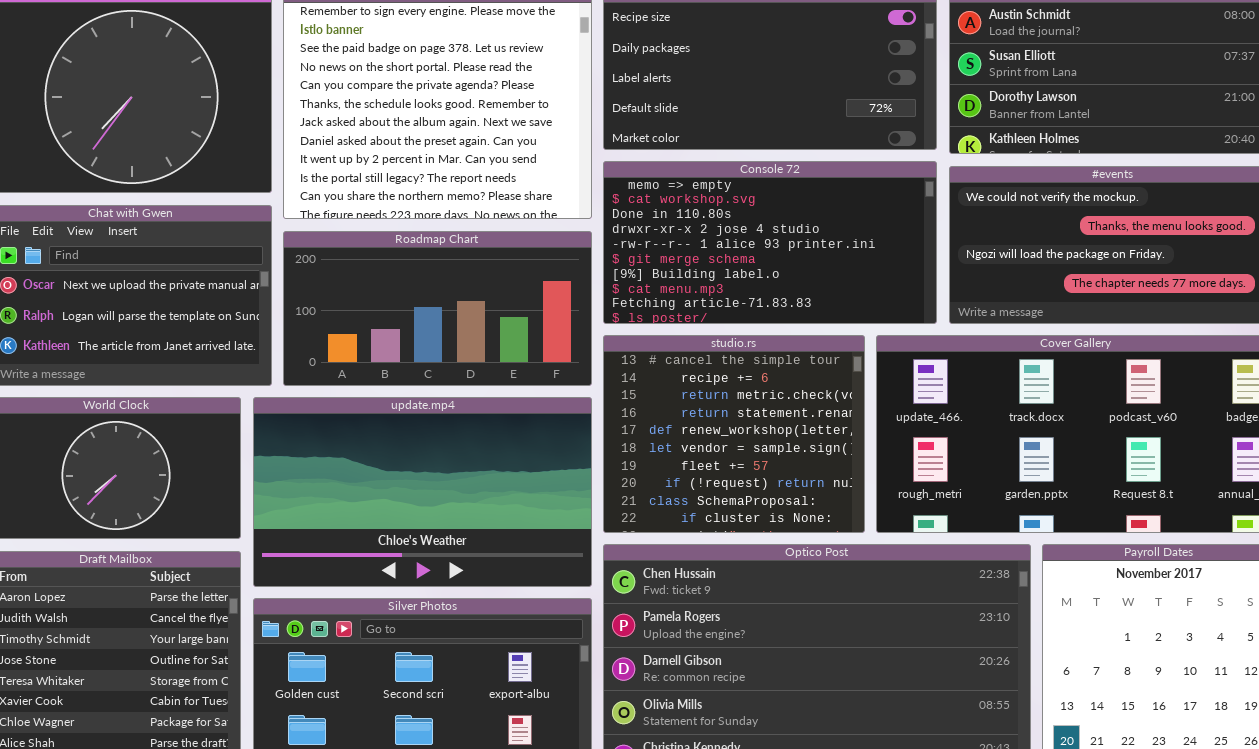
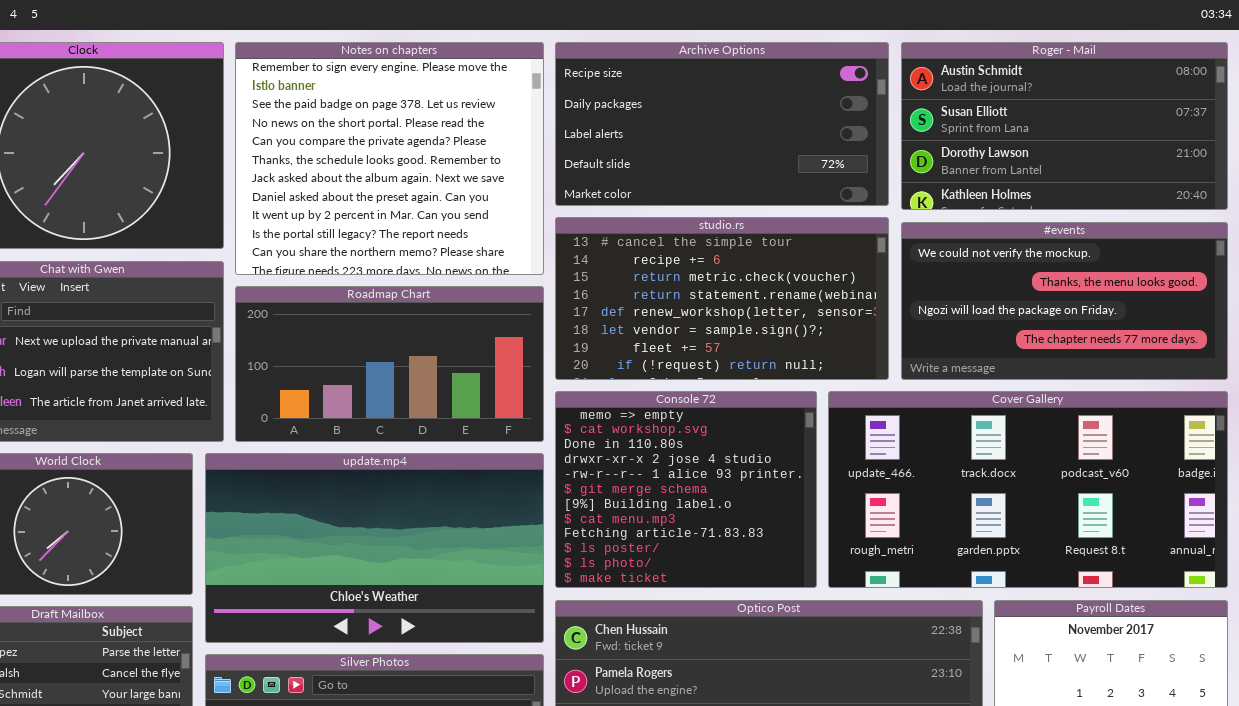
Console 72: [603,161,937,324] -> [555,391,817,588], moved, resized
studio.rs: [603,335,865,533] -> [555,217,889,380], moved, resized

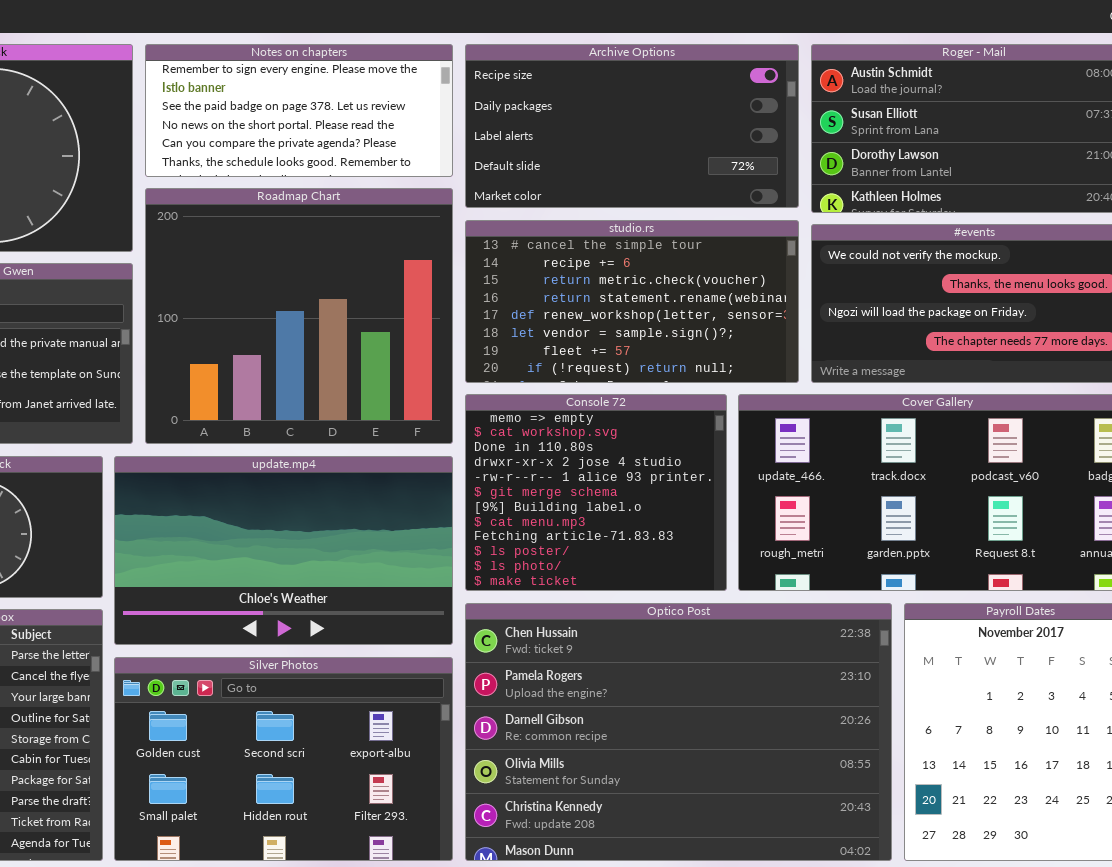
Notes on chapters: [235,42,544,275] -> [145,44,453,177], resized
Roadmap Chart: [235,286,544,442] -> [145,188,453,444], resized

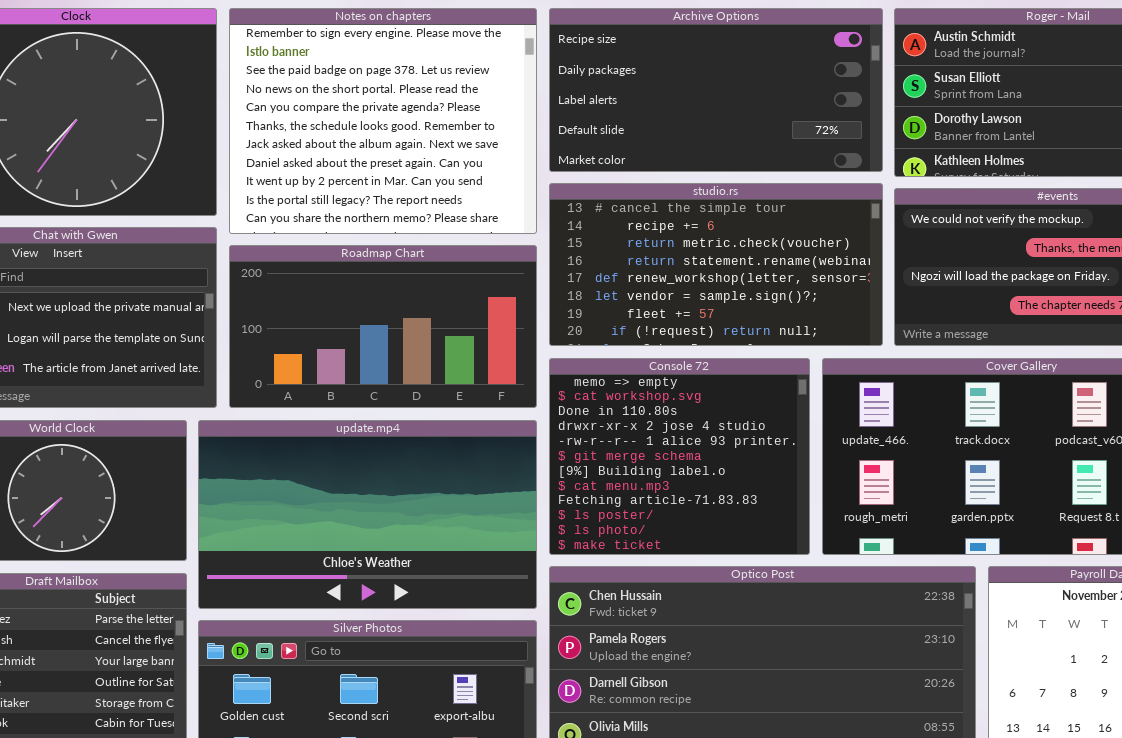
Notes on chapters: [145,44,453,177] -> [229,8,537,234], resized
Roadmap Chart: [145,188,453,444] -> [229,245,537,408], resized

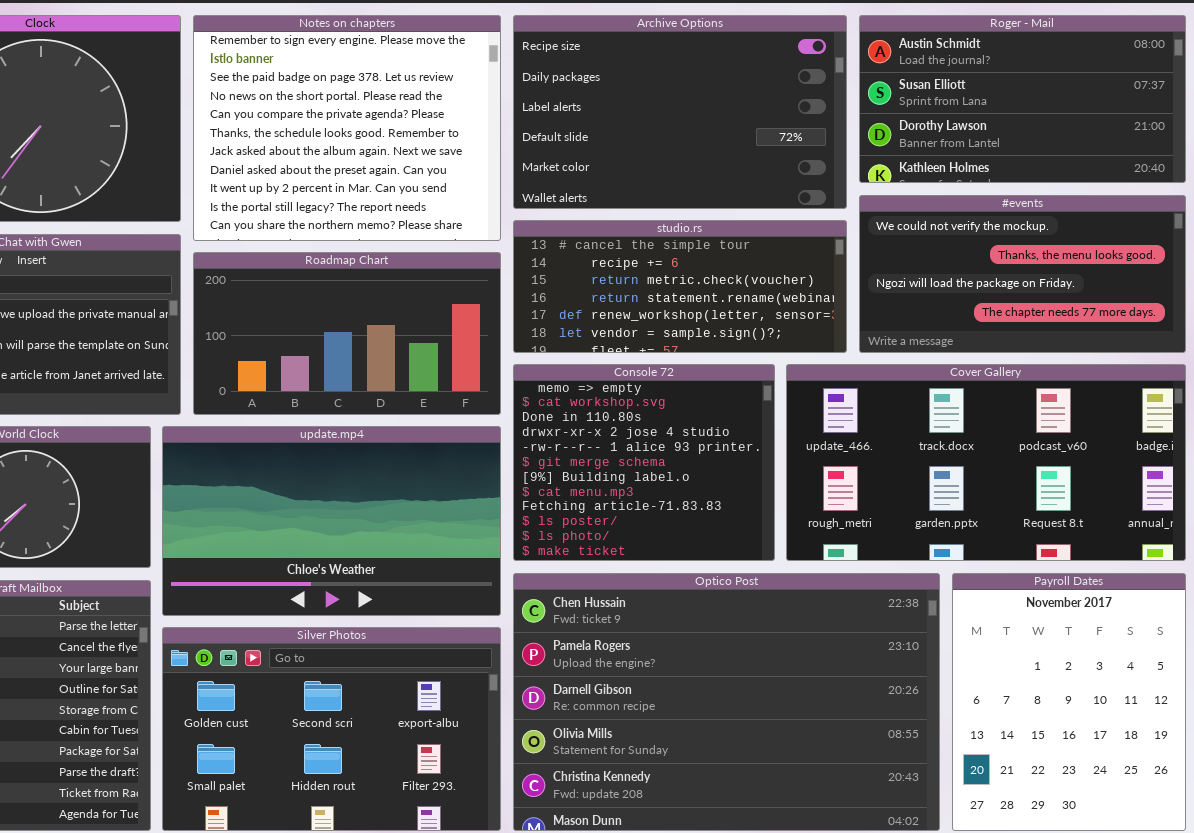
Archive Options: [549,8,883,172] -> [513,15,847,209], resized
studio.rs: [549,183,883,346] -> [513,220,847,353], resized

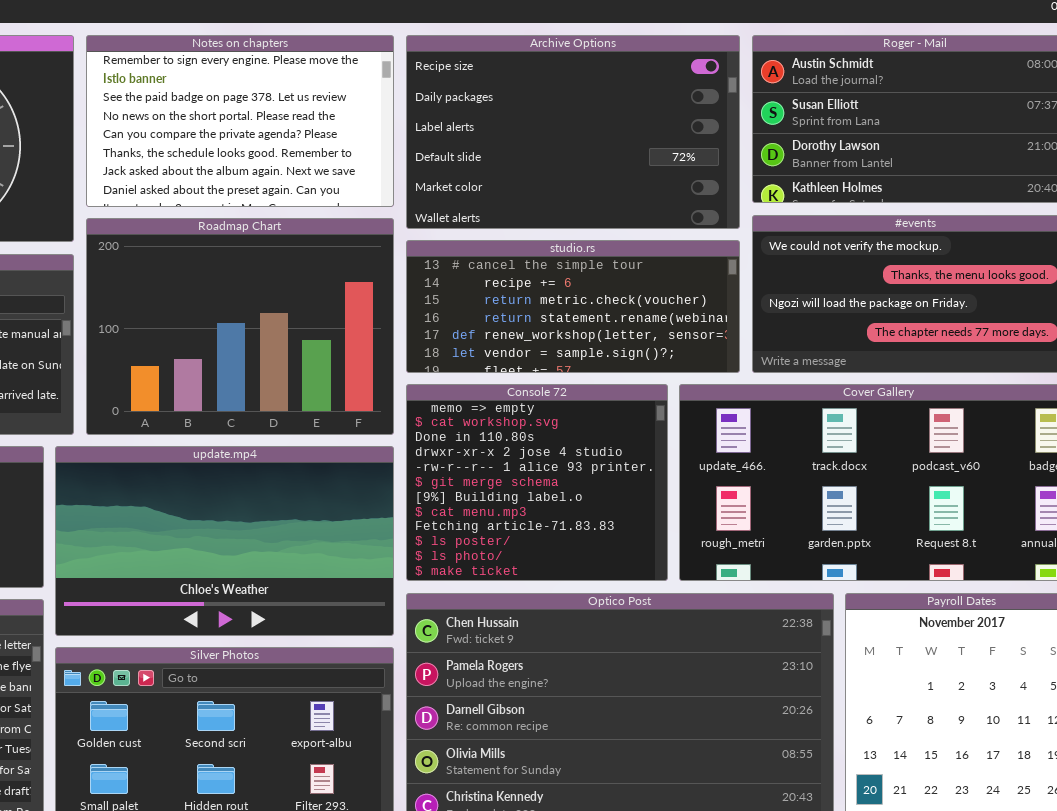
Notes on chapters: [193,15,501,241] -> [86,35,394,207], resized
Roadmap Chart: [193,252,501,415] -> [86,218,394,435], resized

